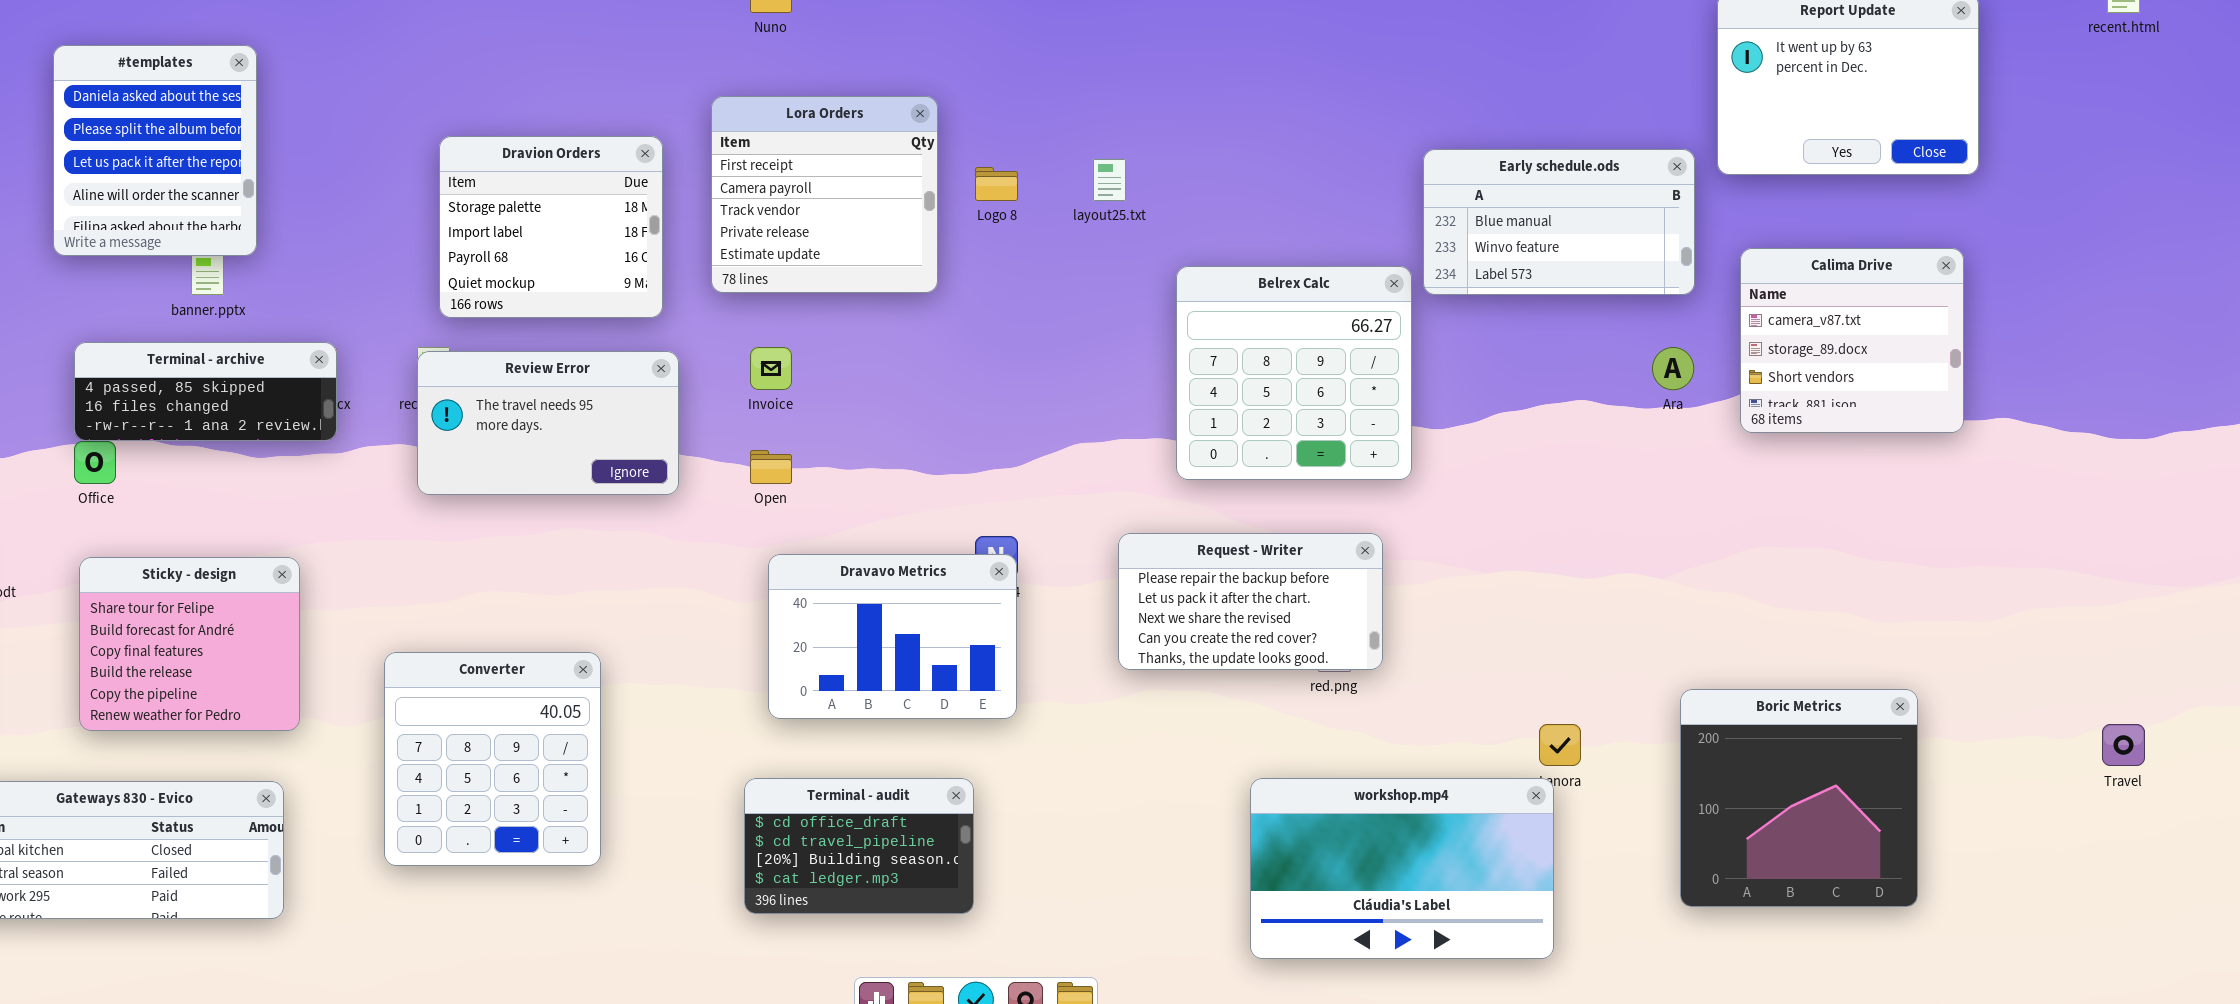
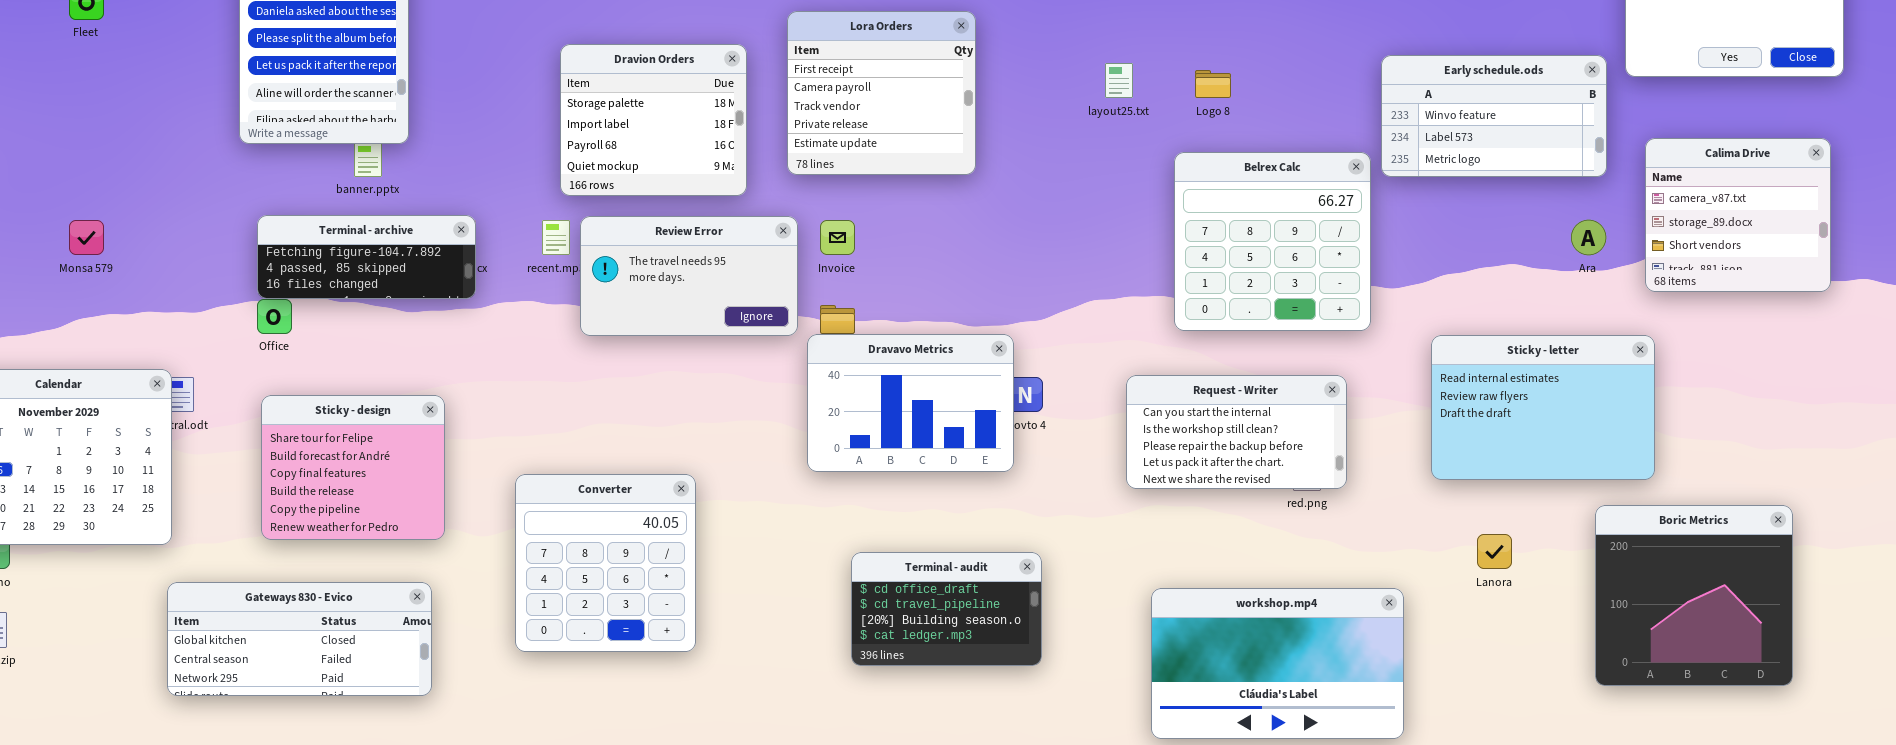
Early schedule.ods: [1423,149,1695,295] -> [1381,55,1607,177], scrolled down 1 row
Logo 8: [975,167,1018,201] -> [1195,70,1231,98], moved
Terminal - archive: [74,342,337,441] -> [257,215,476,299], scrolled up 1 row
Review Error: [417,351,679,495] -> [580,216,798,336], moved
Sticky - letter: none -> [1431,335,1655,480], opened
Request - Writer: [1118,533,1383,670] -> [1126,375,1347,489], scrolled up 2 rows
Dravavo Metrics: [768,554,1017,719] -> [807,334,1014,472], moved
Terminal - audit: [744,778,974,914] -> [851,552,1042,666], moved
workshop.mp4: [1250,778,1554,959] -> [1151,588,1404,739], moved

